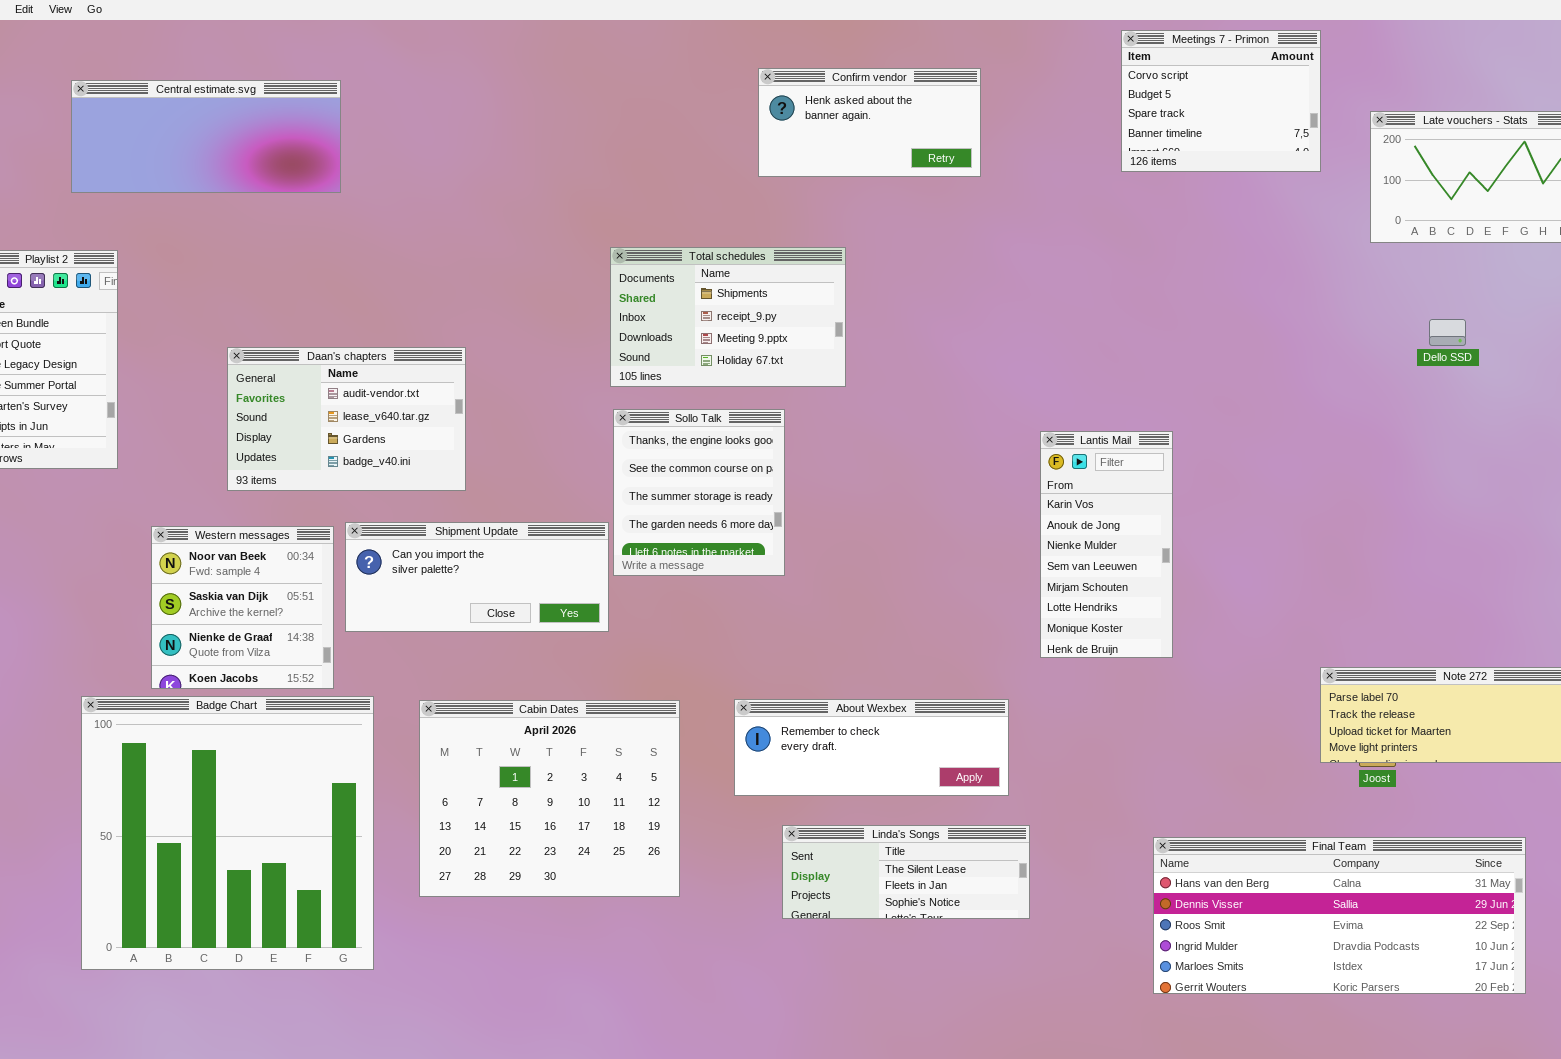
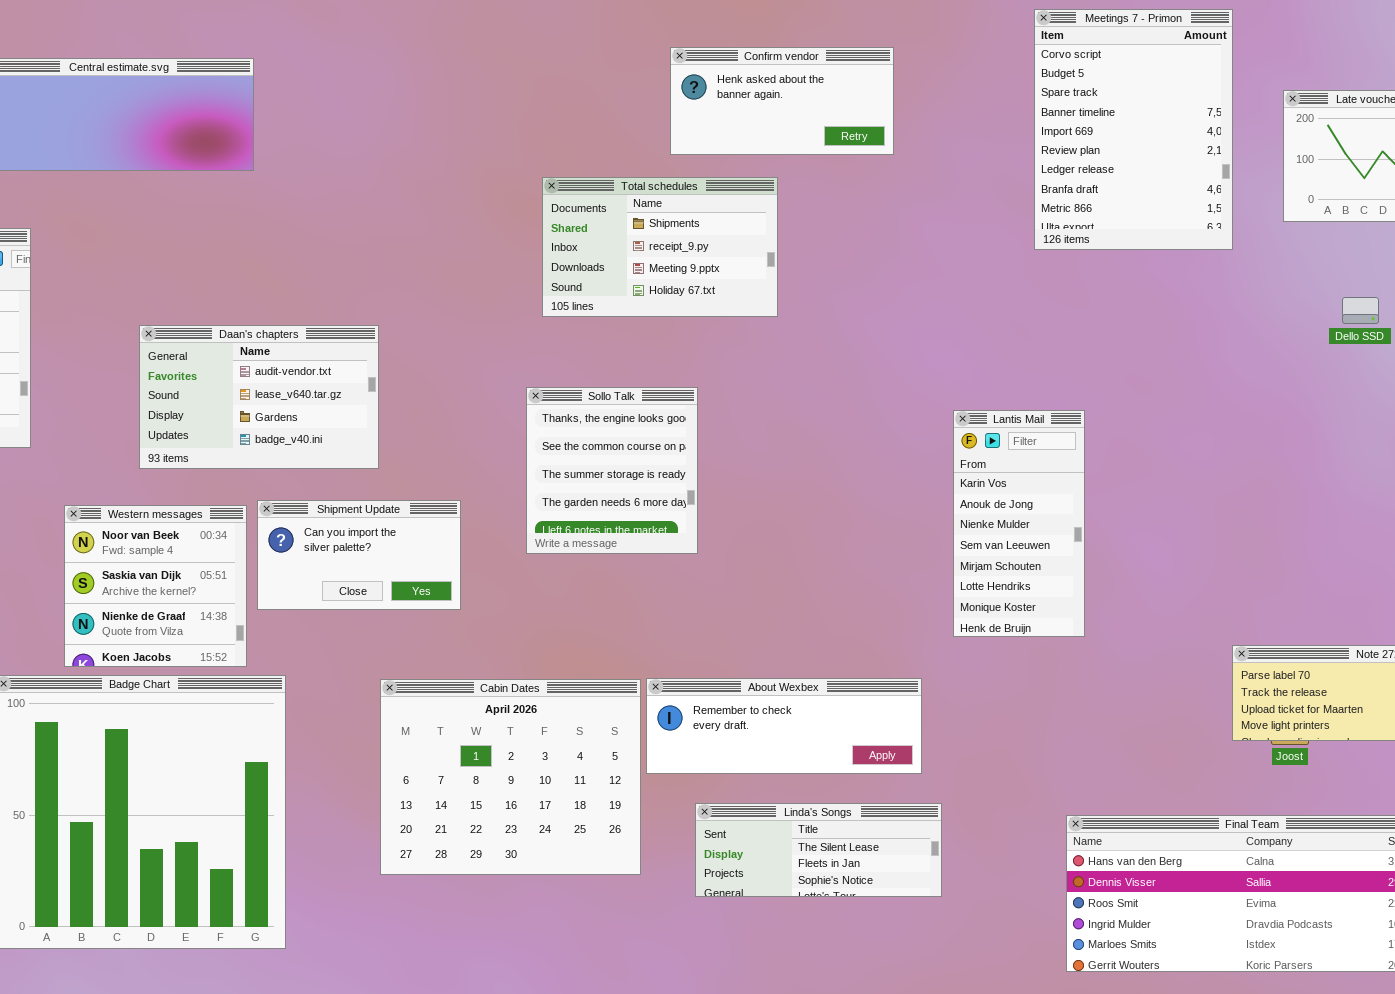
Meetings 7 - Primon: [1121,30,1321,172] -> [1034,9,1233,250], resized
Total schedules: [610,247,846,387] -> [542,177,778,317], moved
Shipment Update: [345,522,609,632] -> [257,500,461,610], resized
Cabin Dates: [419,700,680,897] -> [380,679,641,875], moved

